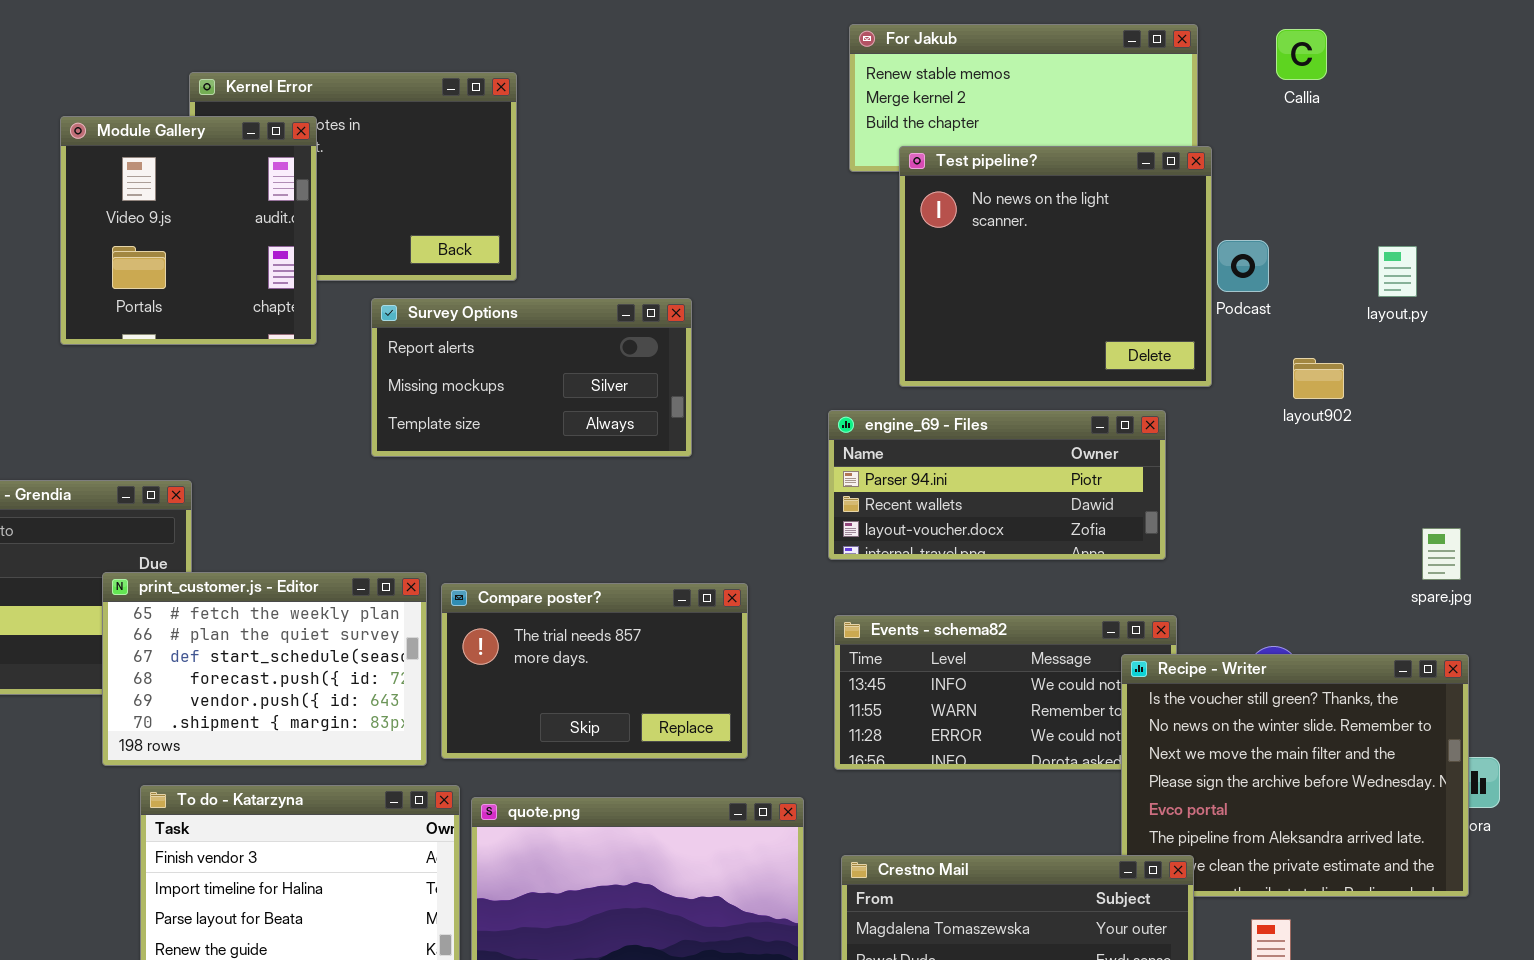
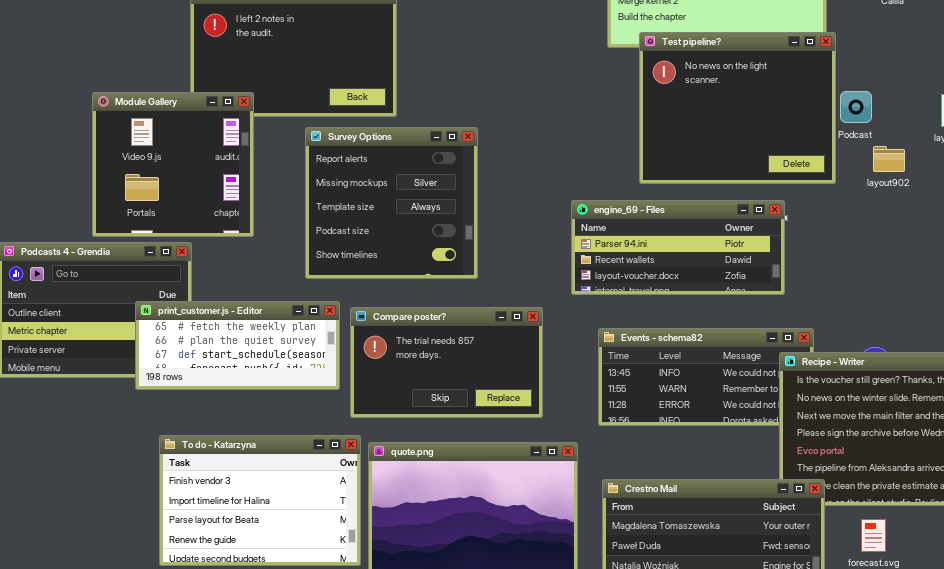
Module Gallery: [60,116,317,345] -> [92,92,254,237], moved
Survey Options: [371,298,692,457] -> [305,127,478,279], resized
layout902: [1293,358,1344,399] -> [873,146,905,172], moved
engine_69 - Files: [828,410,1166,560] -> [571,200,785,295], moved
print_customer.js - Editor: [102,572,427,766] -> [135,301,340,390], resized

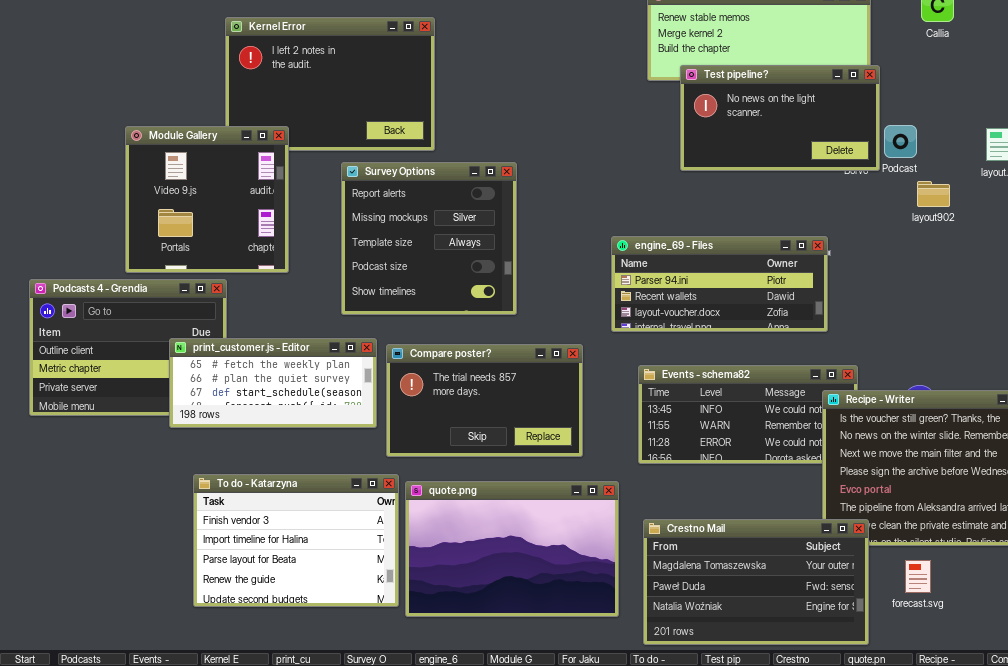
Test pipeline?: [639,32,836,184] -> [680,65,880,171], resized

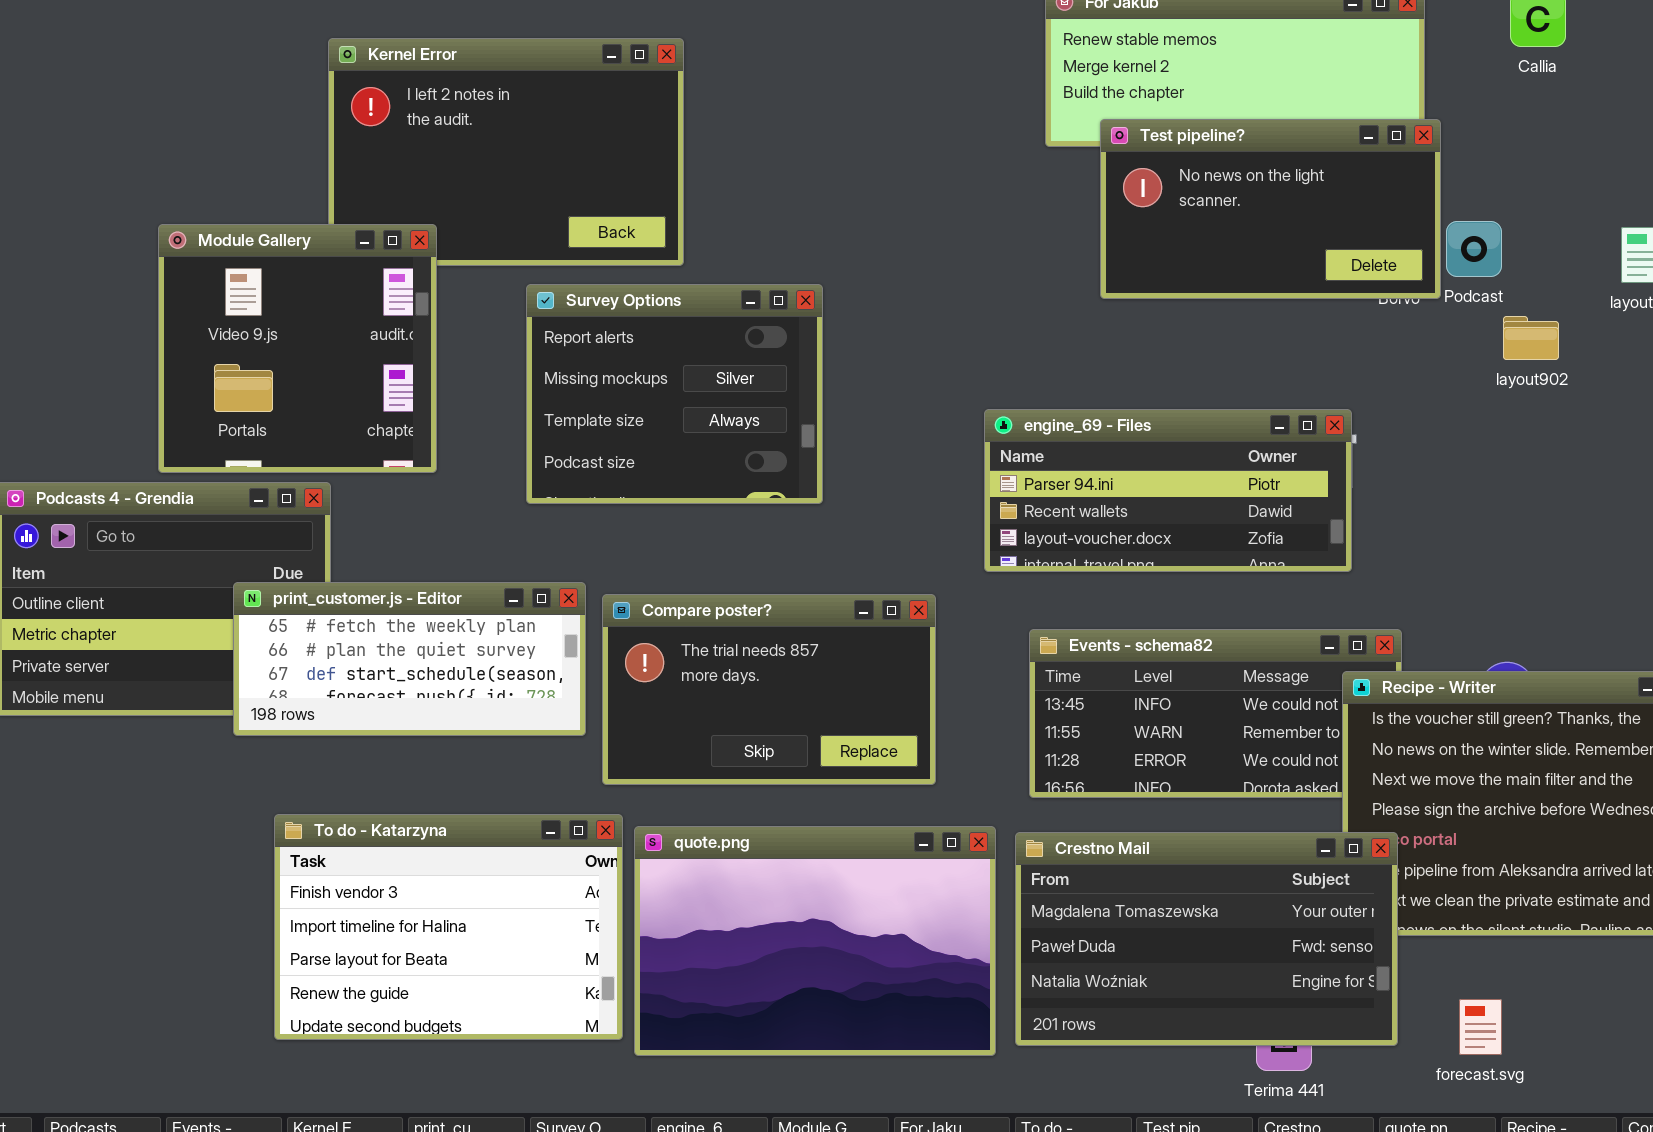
Survey Options: [341,162,517,315] -> [526,284,823,504], resized
Crestno Mail: [643,519,869,645] -> [1015,832,1398,1046], moved
forecast.svg: [905,560,931,593] -> [1459,999,1502,1055], moved

